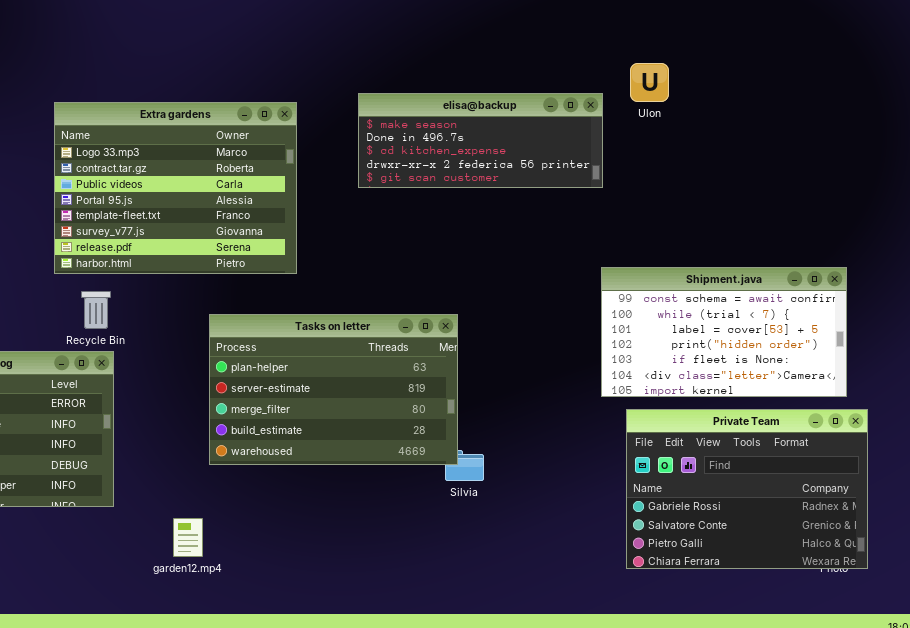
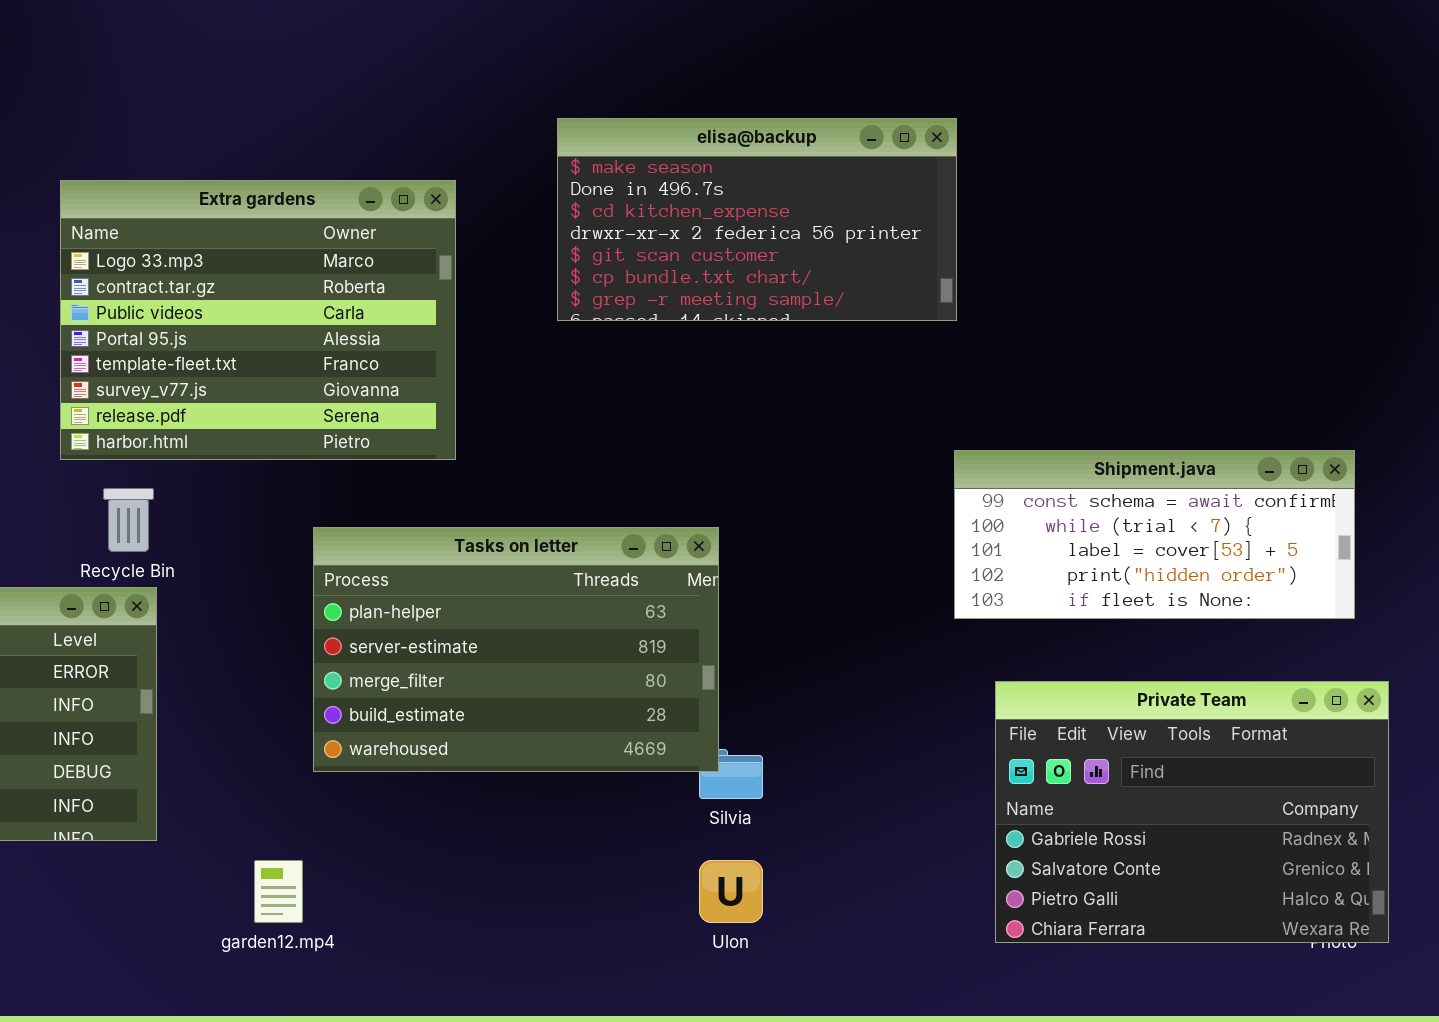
Ulon: [630,63,669,102] -> [699,860,763,923], moved
elisa@backup: [358,93,603,188] -> [557,118,957,321], resized
Shipment.java: [601,267,847,397] -> [954,450,1355,619], resized

